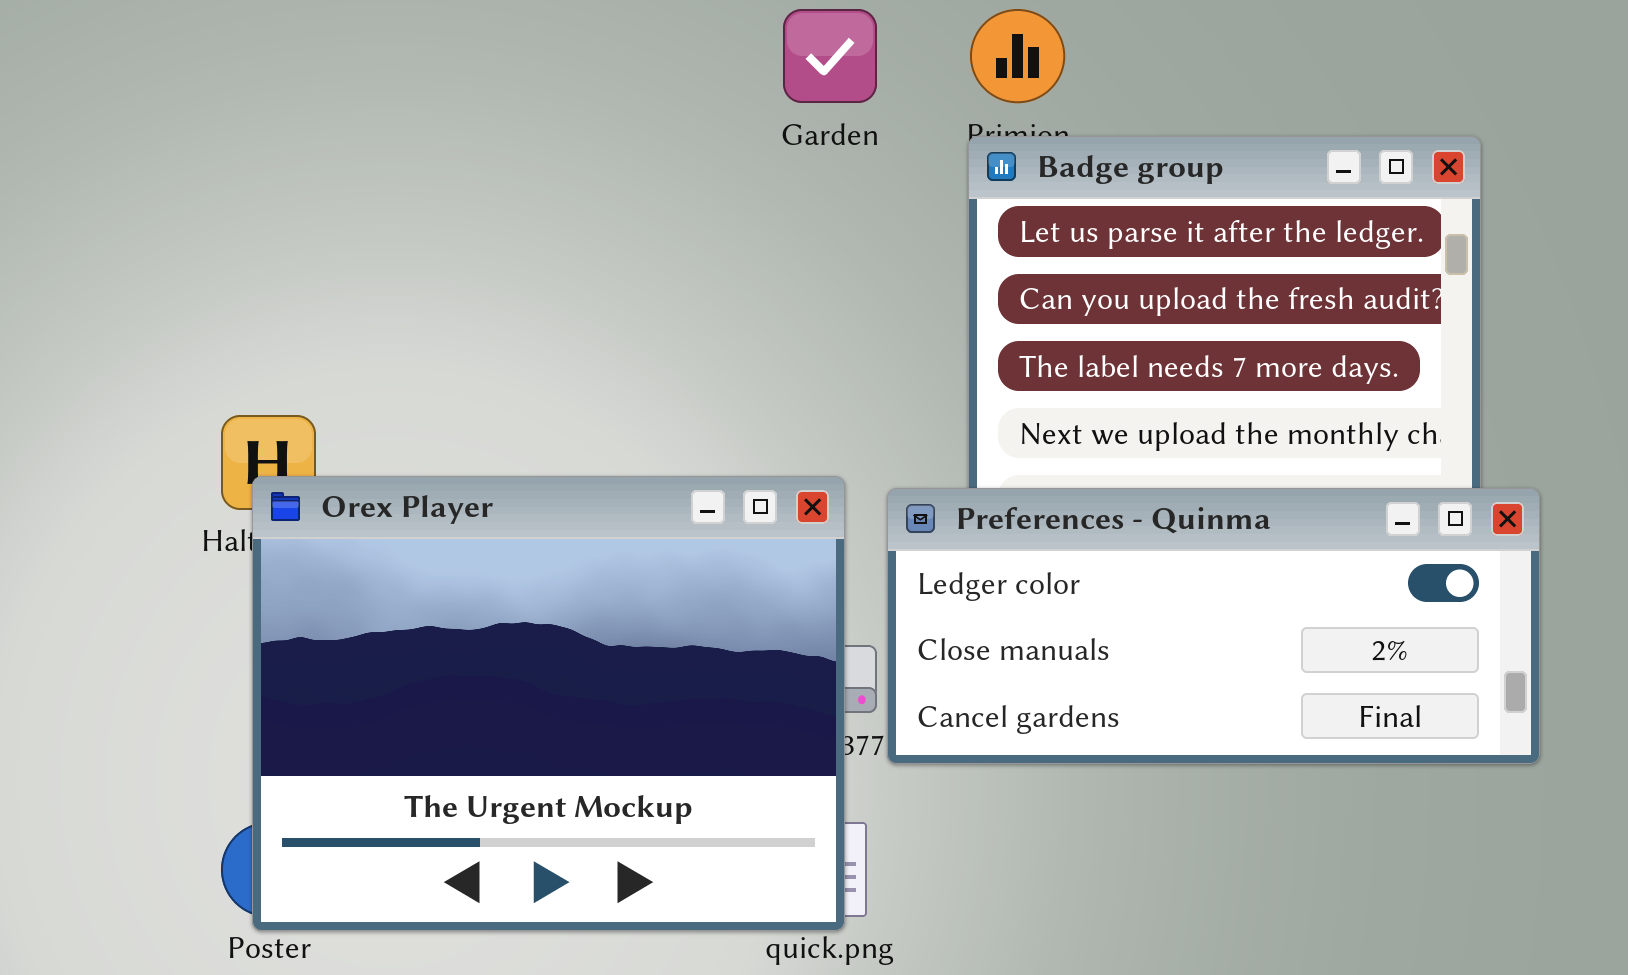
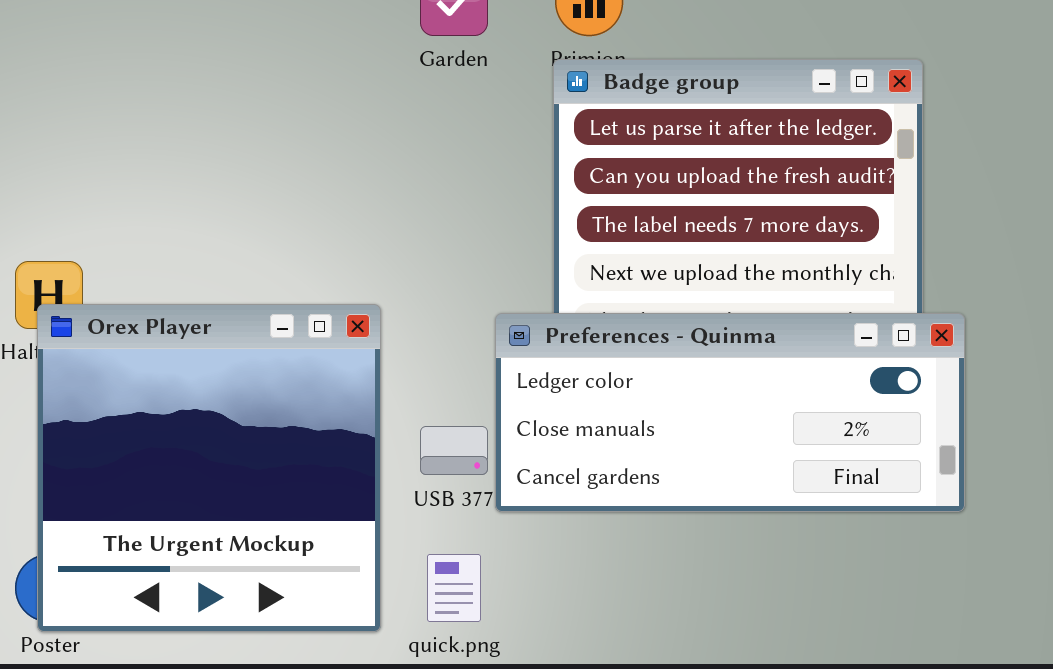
Orex Player: [252,476,845,931] -> [37,304,381,632], resized

